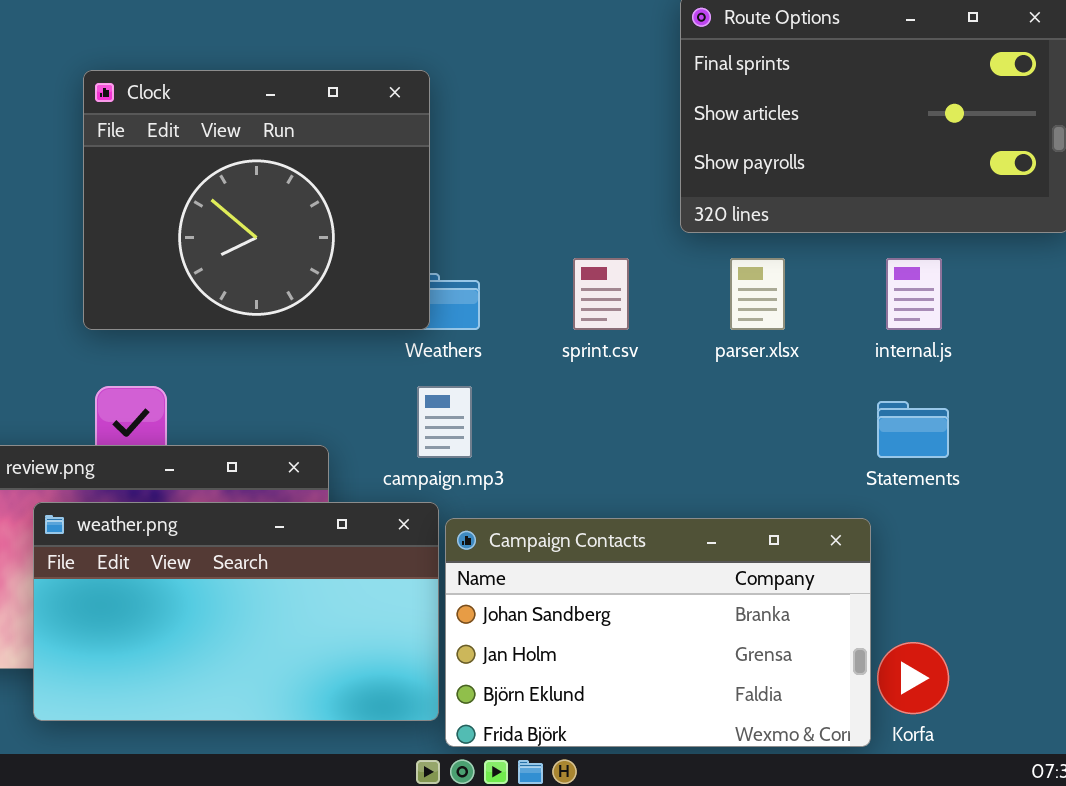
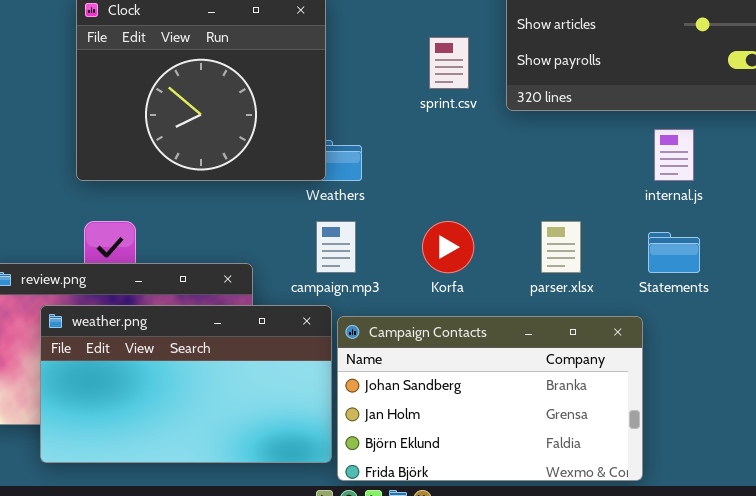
sprint.csv: [573,258,629,330] -> [429,37,469,89], moved
parser.xlsx: [730,258,785,330] -> [541,221,581,273], moved
Korfa: [877,642,949,714] -> [422,221,474,273], moved

